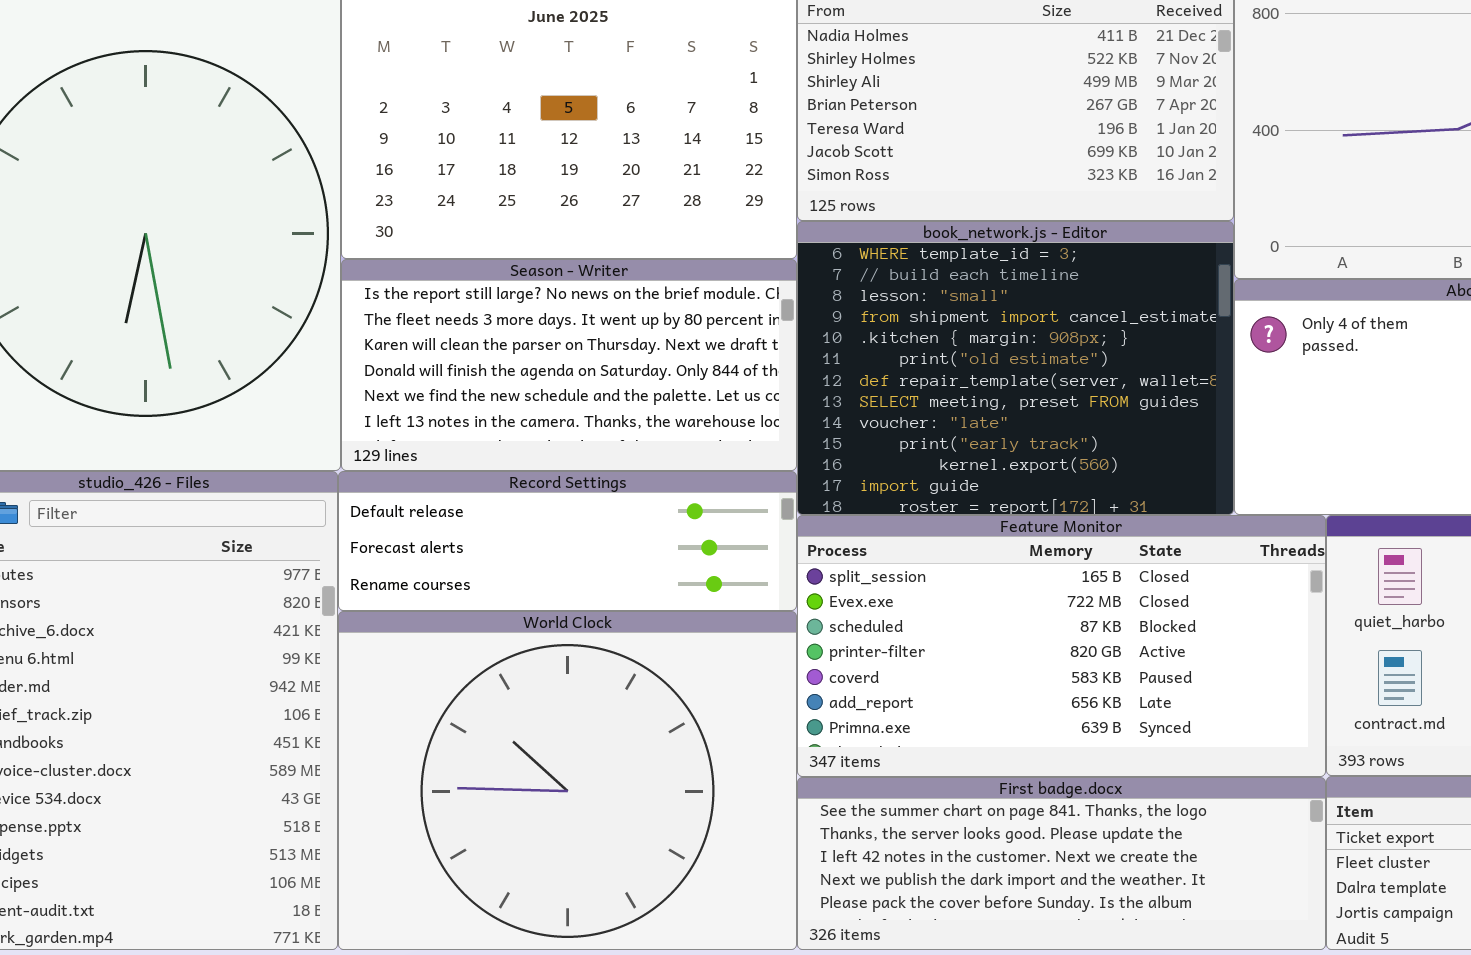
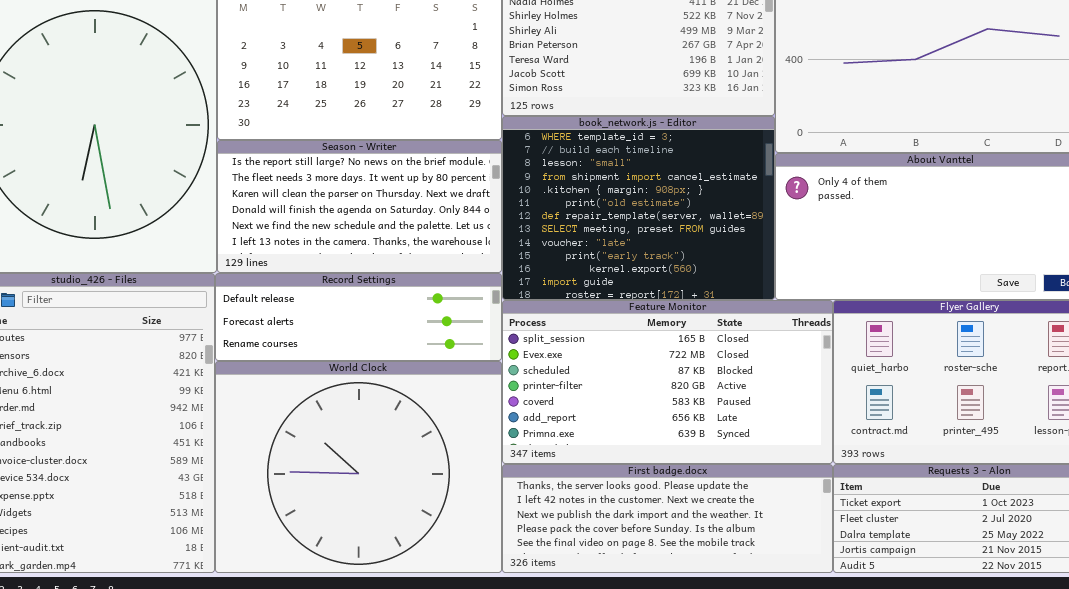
First badge.docx: [797,777,1326,950] -> [502,464,833,573], scrolled down 1 row

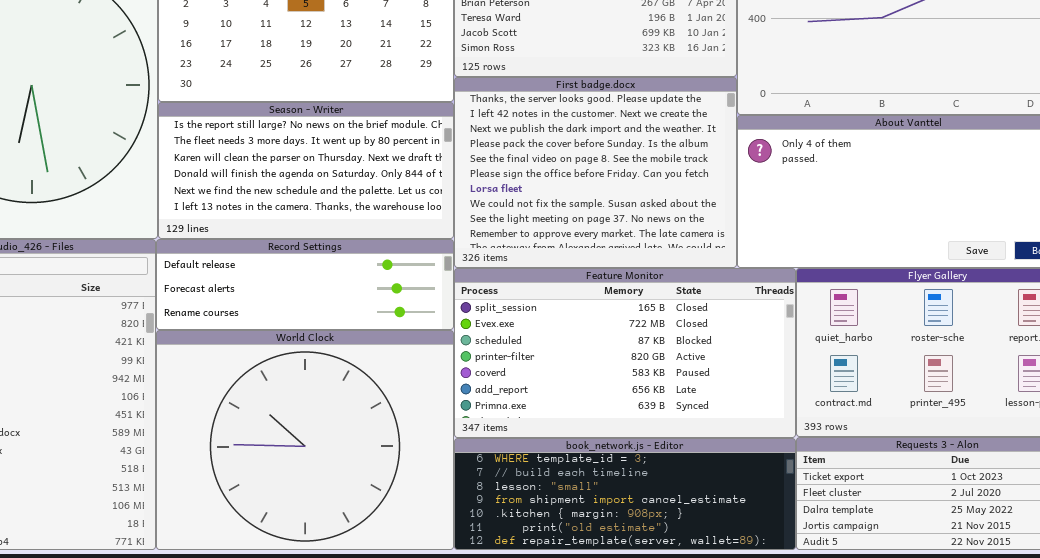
book_network.js - Editor: [502,116,775,300] -> [454,438,796,550], moved, resized
First badge.docx: [502,464,833,573] -> [454,77,737,268], moved, resized

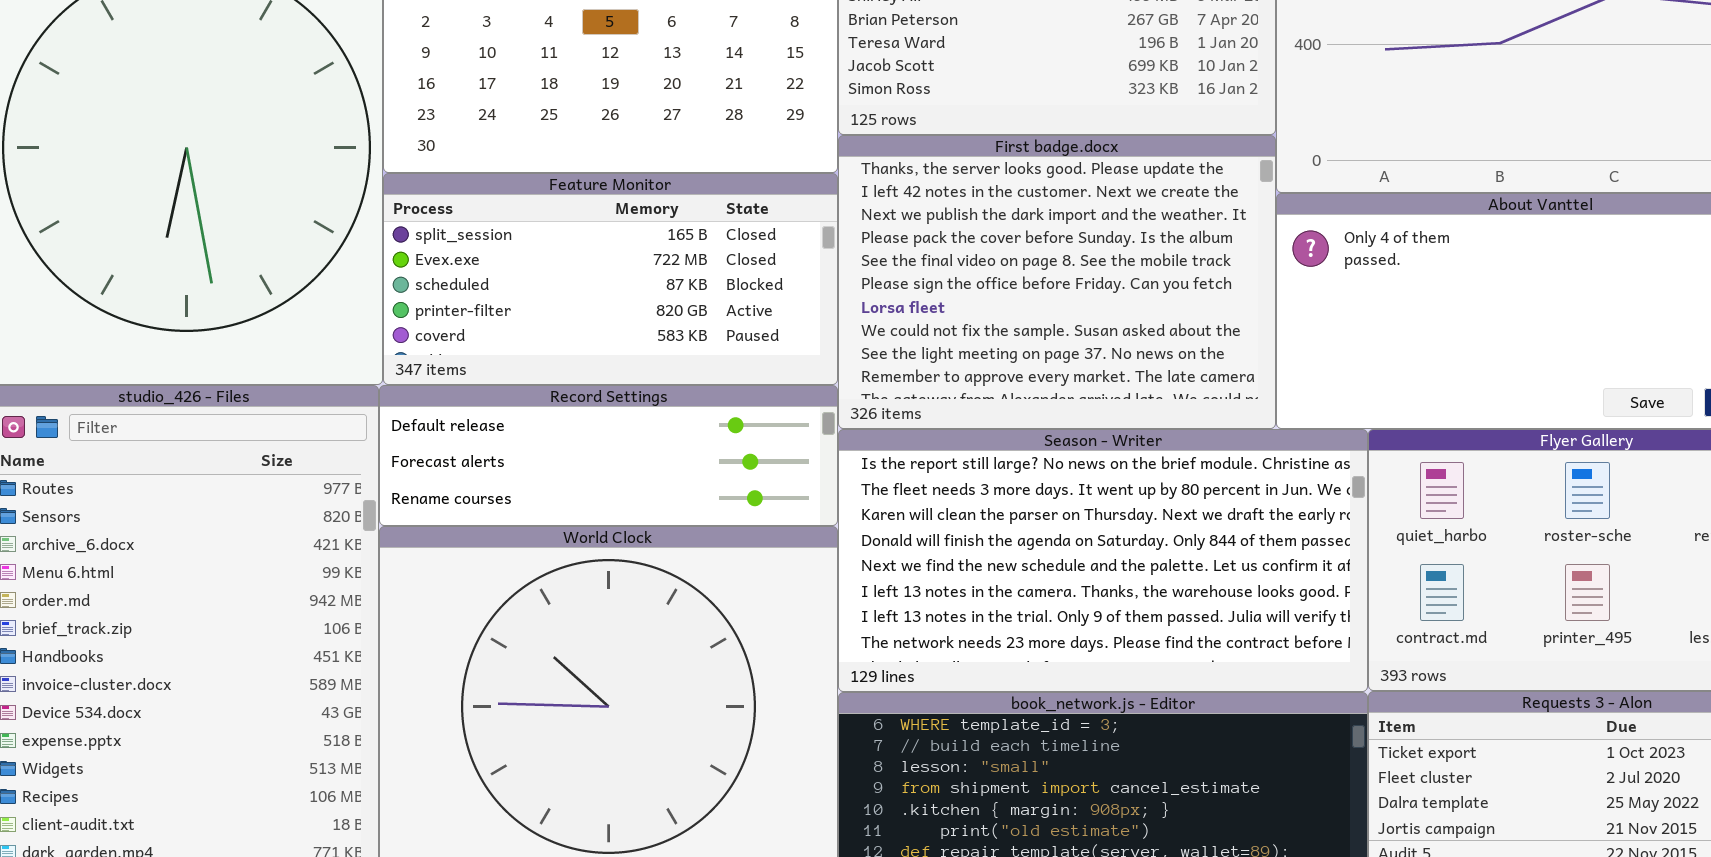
Season - Writer: [158,102,454,239] -> [838,429,1368,692], moved, resized
Feature Monitor: [454,268,796,438] -> [383,173,838,385], moved, resized

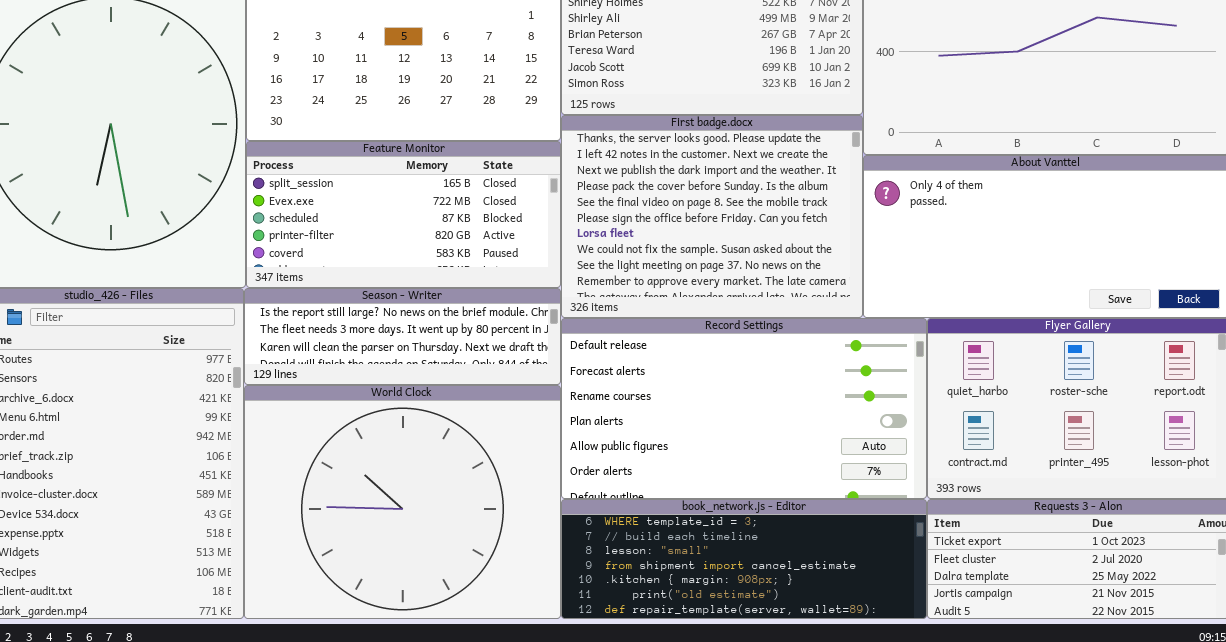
Record Settings: [379,385,838,526] -> [561,318,927,499], moved, resized
Season - Writer: [838,429,1368,692] -> [244,288,561,385], moved, resized

